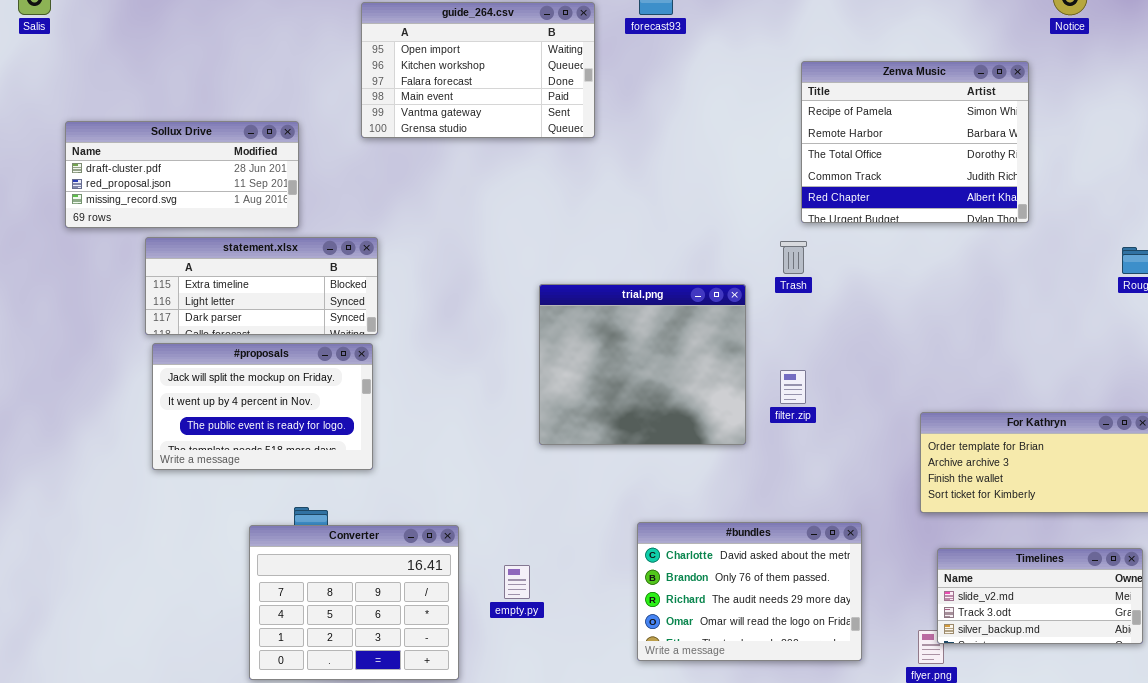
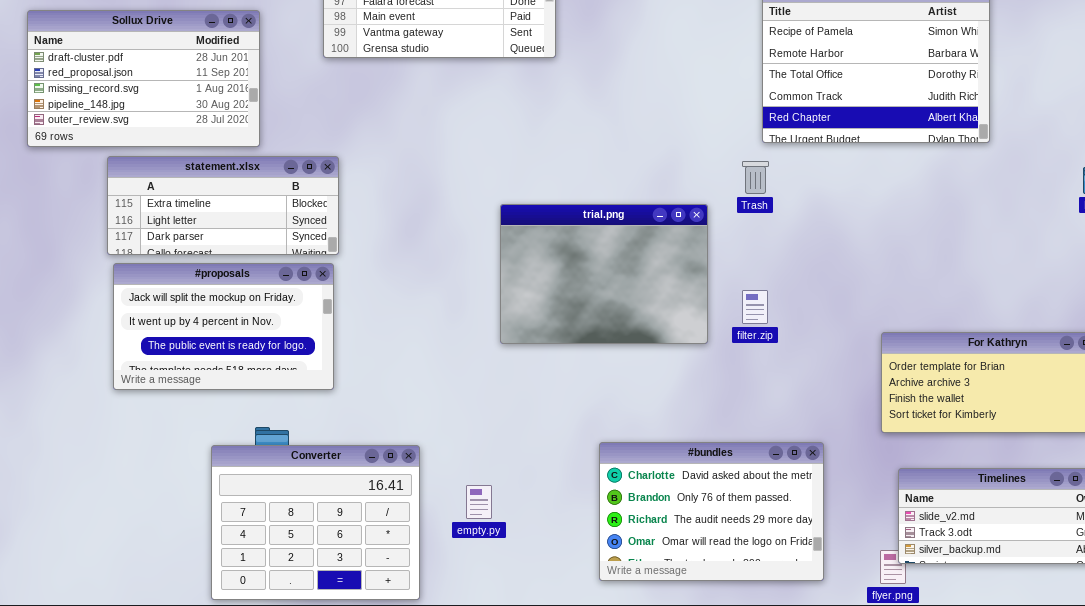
Sollux Drive: [65,121,299,228] -> [27,10,260,147], resized
trial.png: [539,284,746,445] -> [500,204,708,344], resized

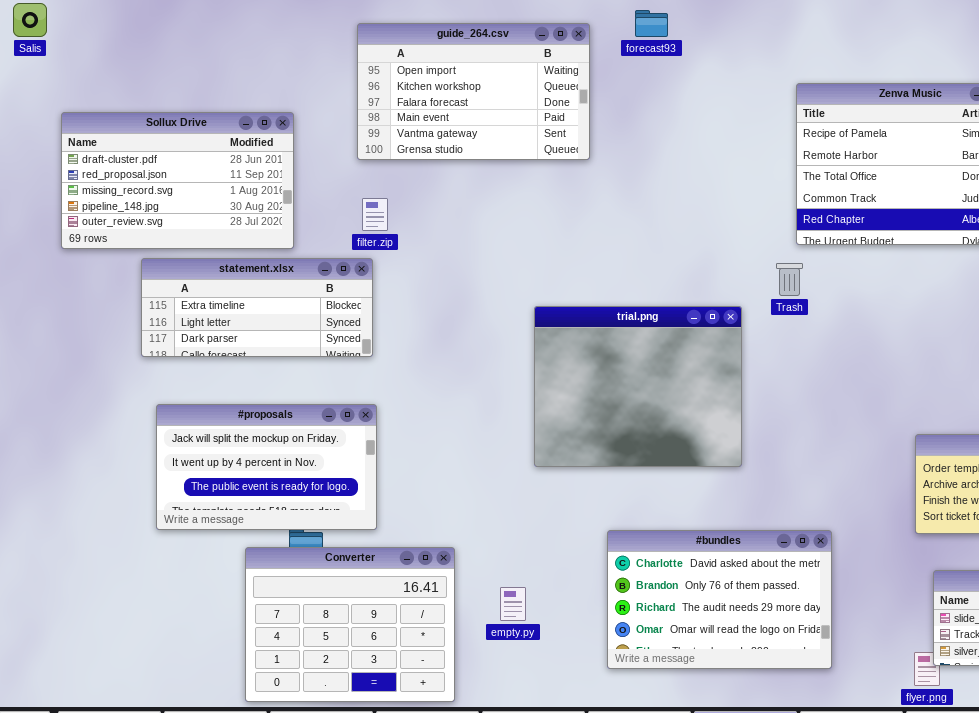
trial.png: [500,204,708,344] -> [534,306,742,467], resized
#proposals: [113,263,334,390] -> [156,404,377,530], moved
filter.zip: [742,290,768,324] -> [362,198,388,231], moved
#bundles: [599,442,824,581] -> [607,530,832,669], moved

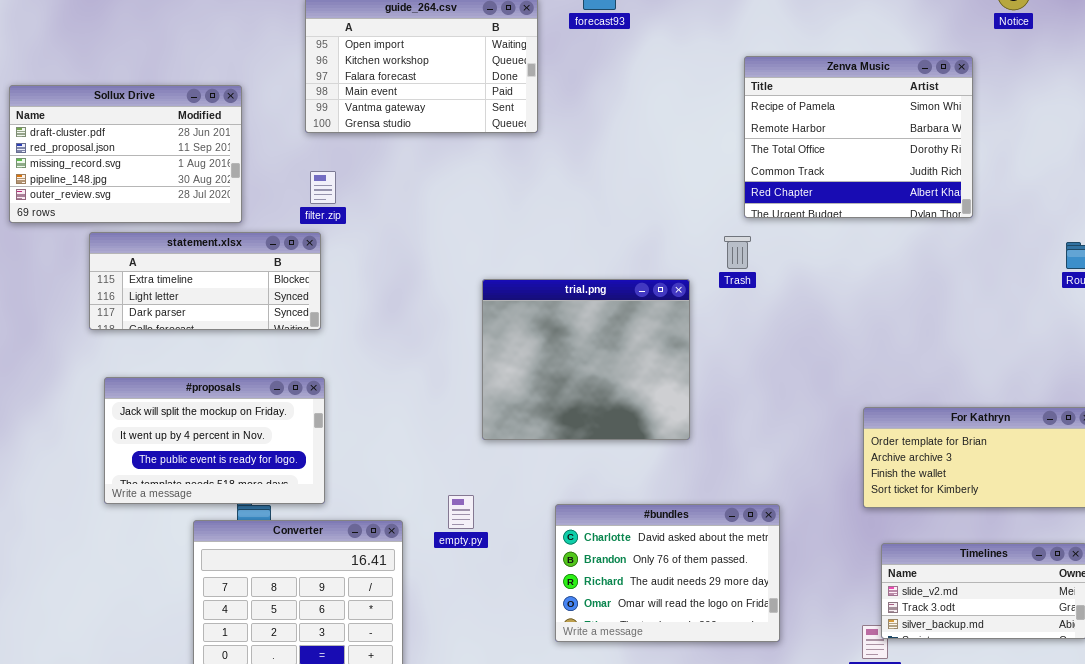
empty.py: [500,587,526,621] -> [448,495,474,529], moved

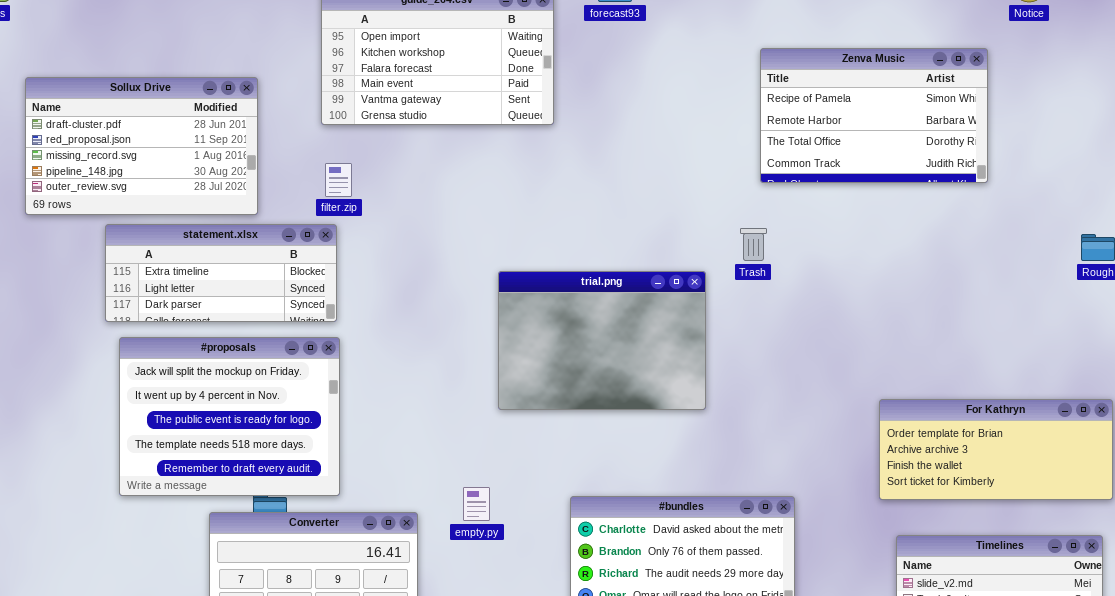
Zenva Music: [744,56,973,218] -> [760,48,988,183], resized
trial.png: [482,279,690,440] -> [498,271,706,410], resized
#proposals: [104,377,325,504] -> [119,337,340,496], resized

